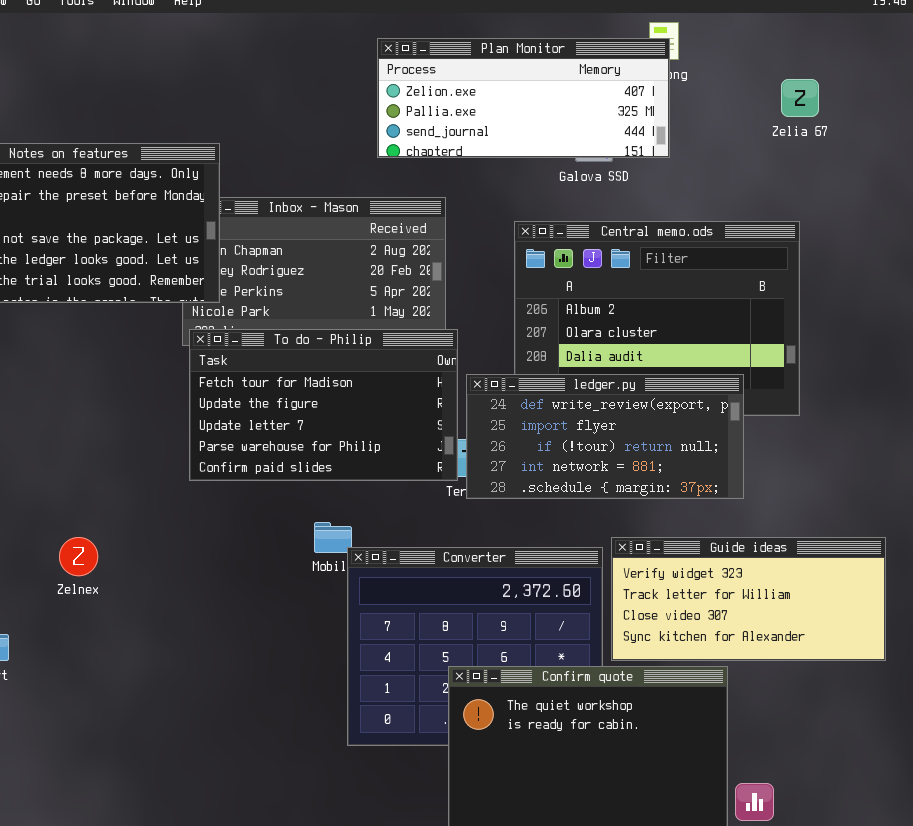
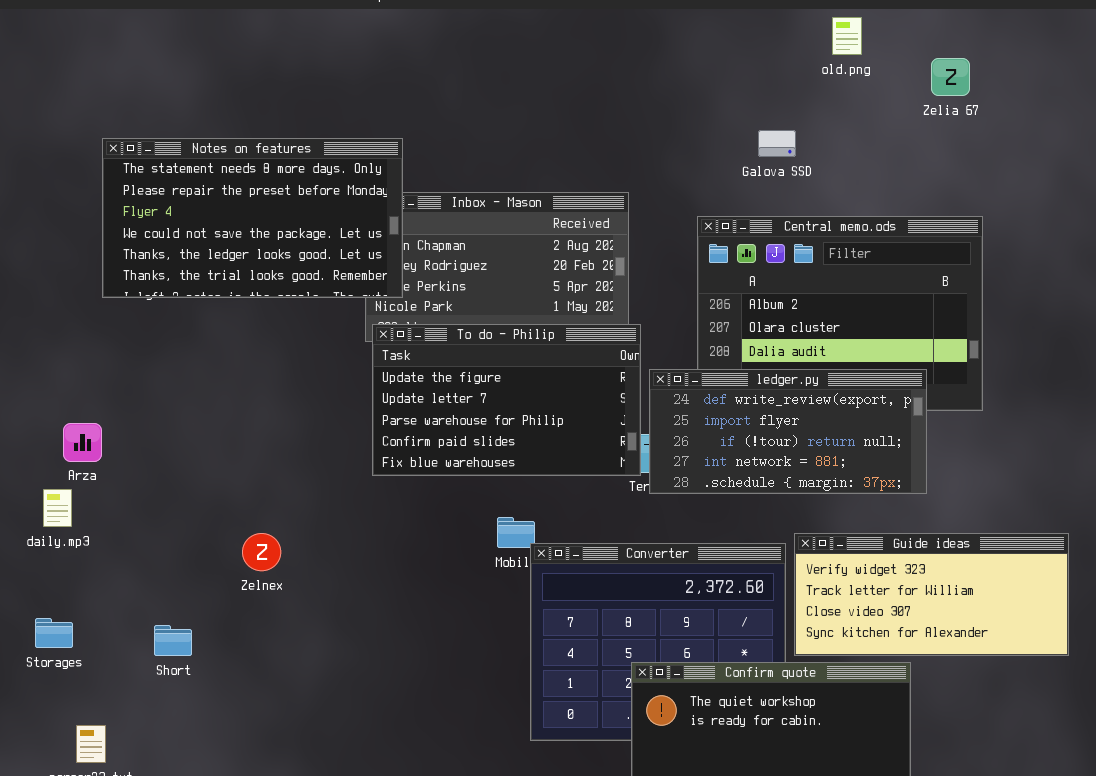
Plan Monitor: [377,38,670,158] -> none, closed
Zelia 67: [781,79,819,117] -> [931,58,970,96], moved
To do - Philip: [189,329,458,481] -> [372,324,641,476], scrolled down 1 row

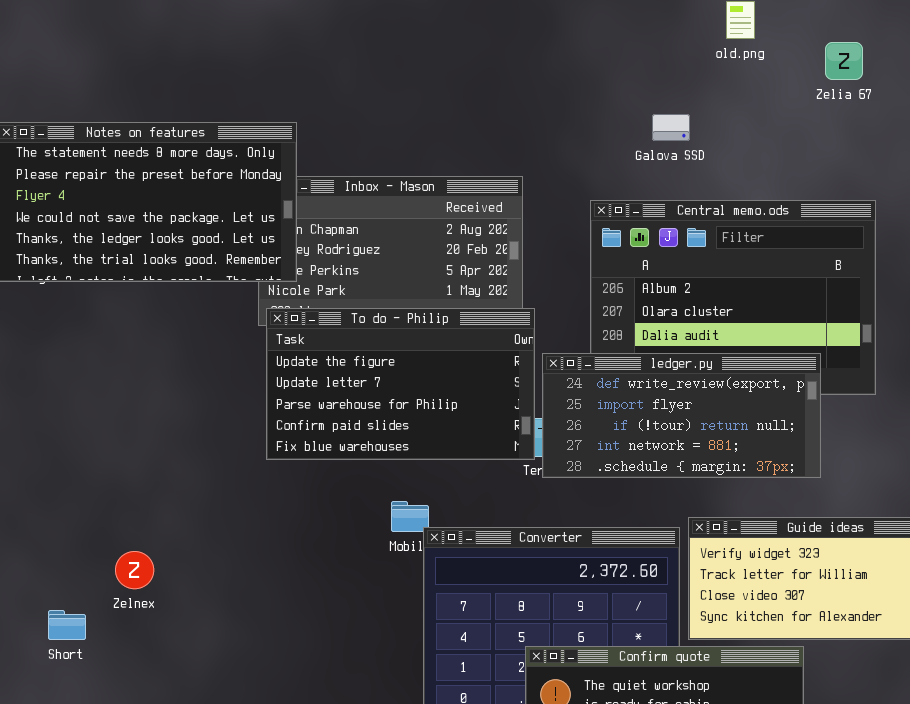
Zelnex: [242,533,281,571] -> [115,551,154,589], moved

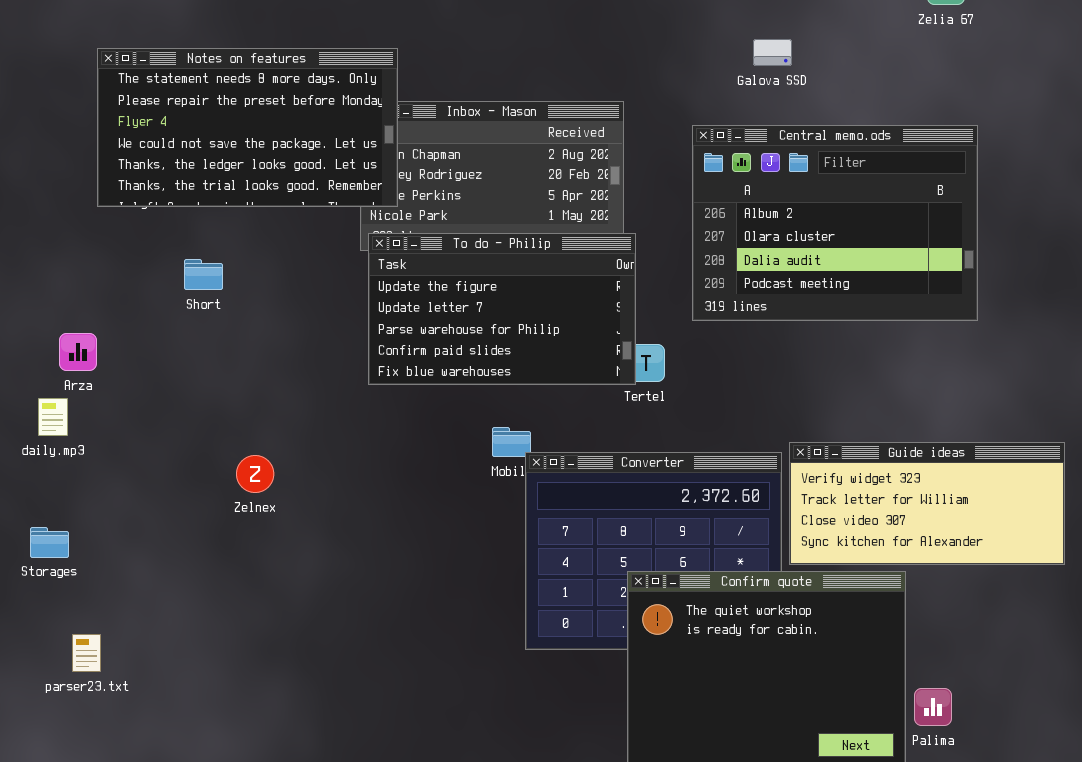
ledger.py: [542,353,821,478] -> none, closed
Zelnex: [115,551,154,589] -> [236,455,274,493], moved
Short: [48,610,86,640] -> [184,259,223,290], moved

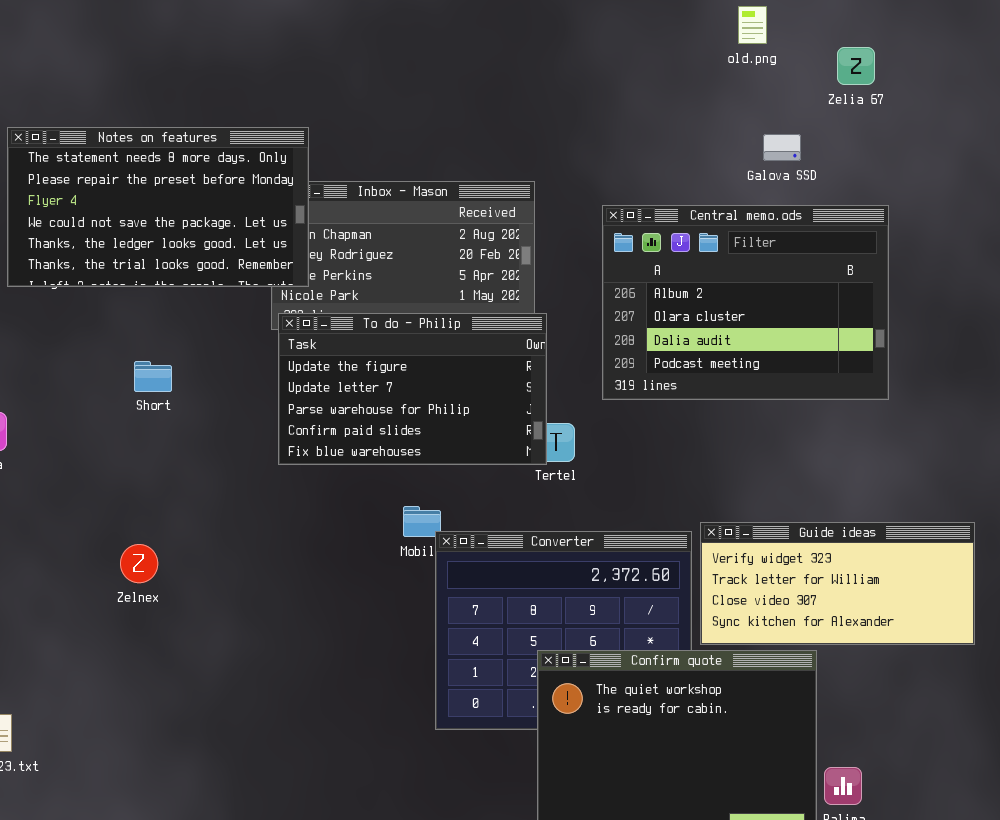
Galova SSD: [753,39,792,66] -> [763,134,801,161], moved
Short: [184,259,223,290] -> [134,361,172,392], moved
Zelnex: [236,455,274,493] -> [120,544,158,583], moved

